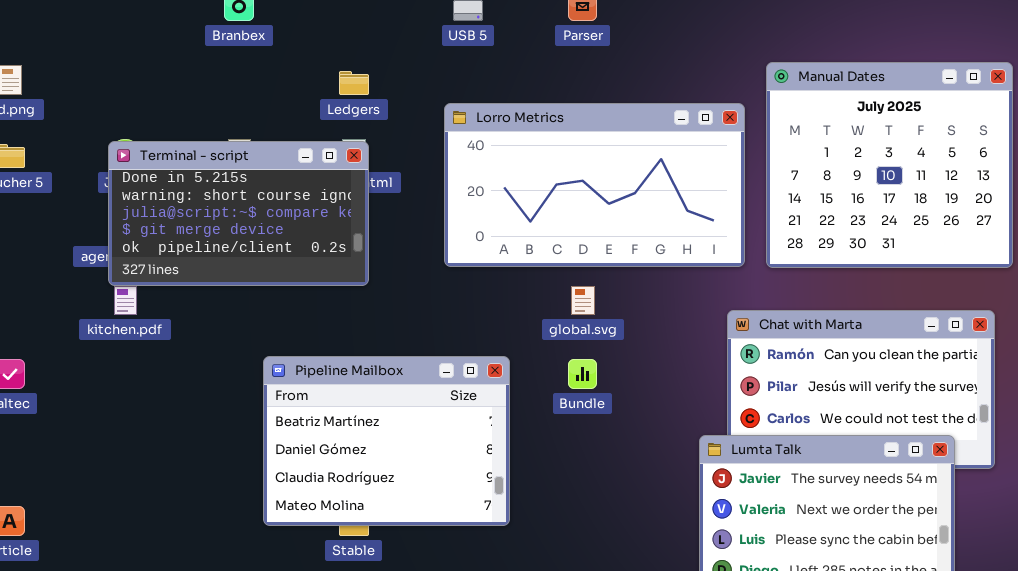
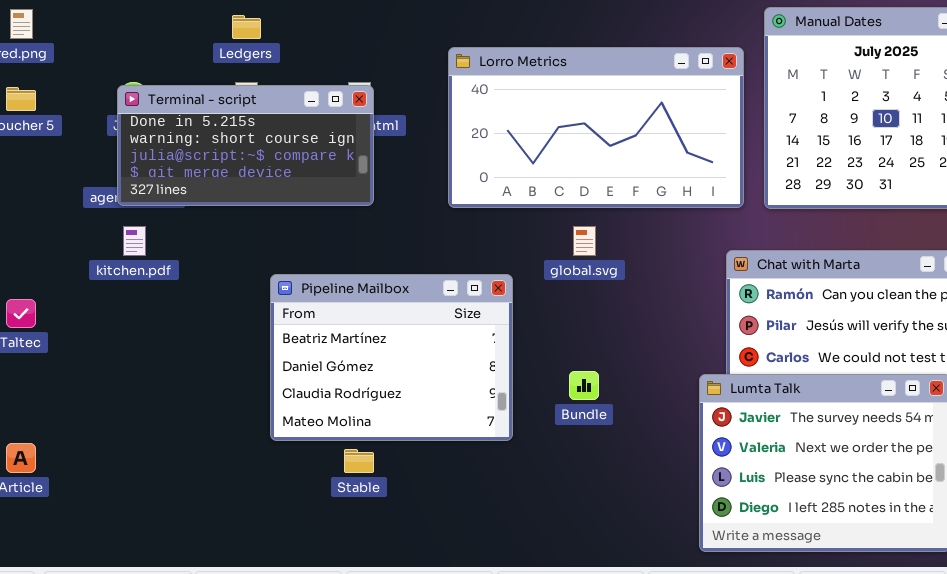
Ledgers: [339,71,369,95] -> [232,15,261,39], moved
Terminal - script: [108,141,369,286] -> [117,85,374,206], resized
Pipeline Mailbox: [263,356,510,526] -> [270,274,513,441], moved
Bundle: [568,359,597,389] -> [569,371,599,400], moved

